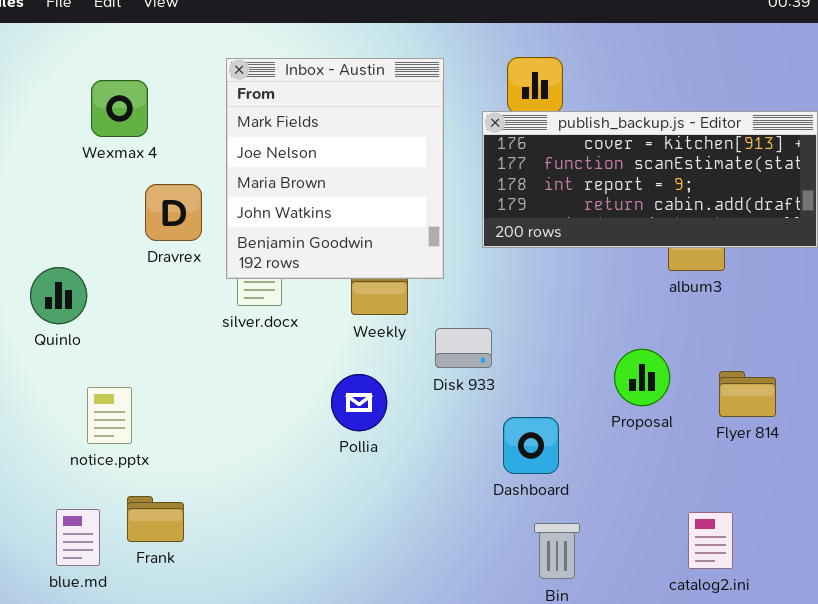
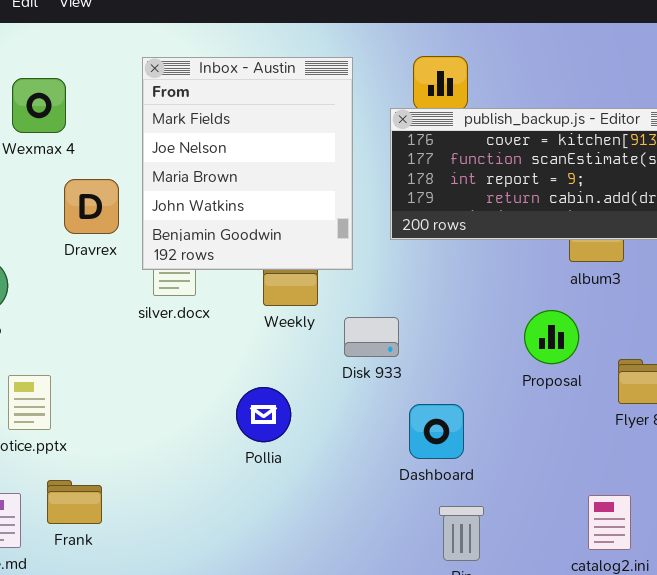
Proposal: [614,349,670,406] -> [524,310,579,364], moved
Pollia: [331,374,387,431] -> [236,387,291,442], moved

